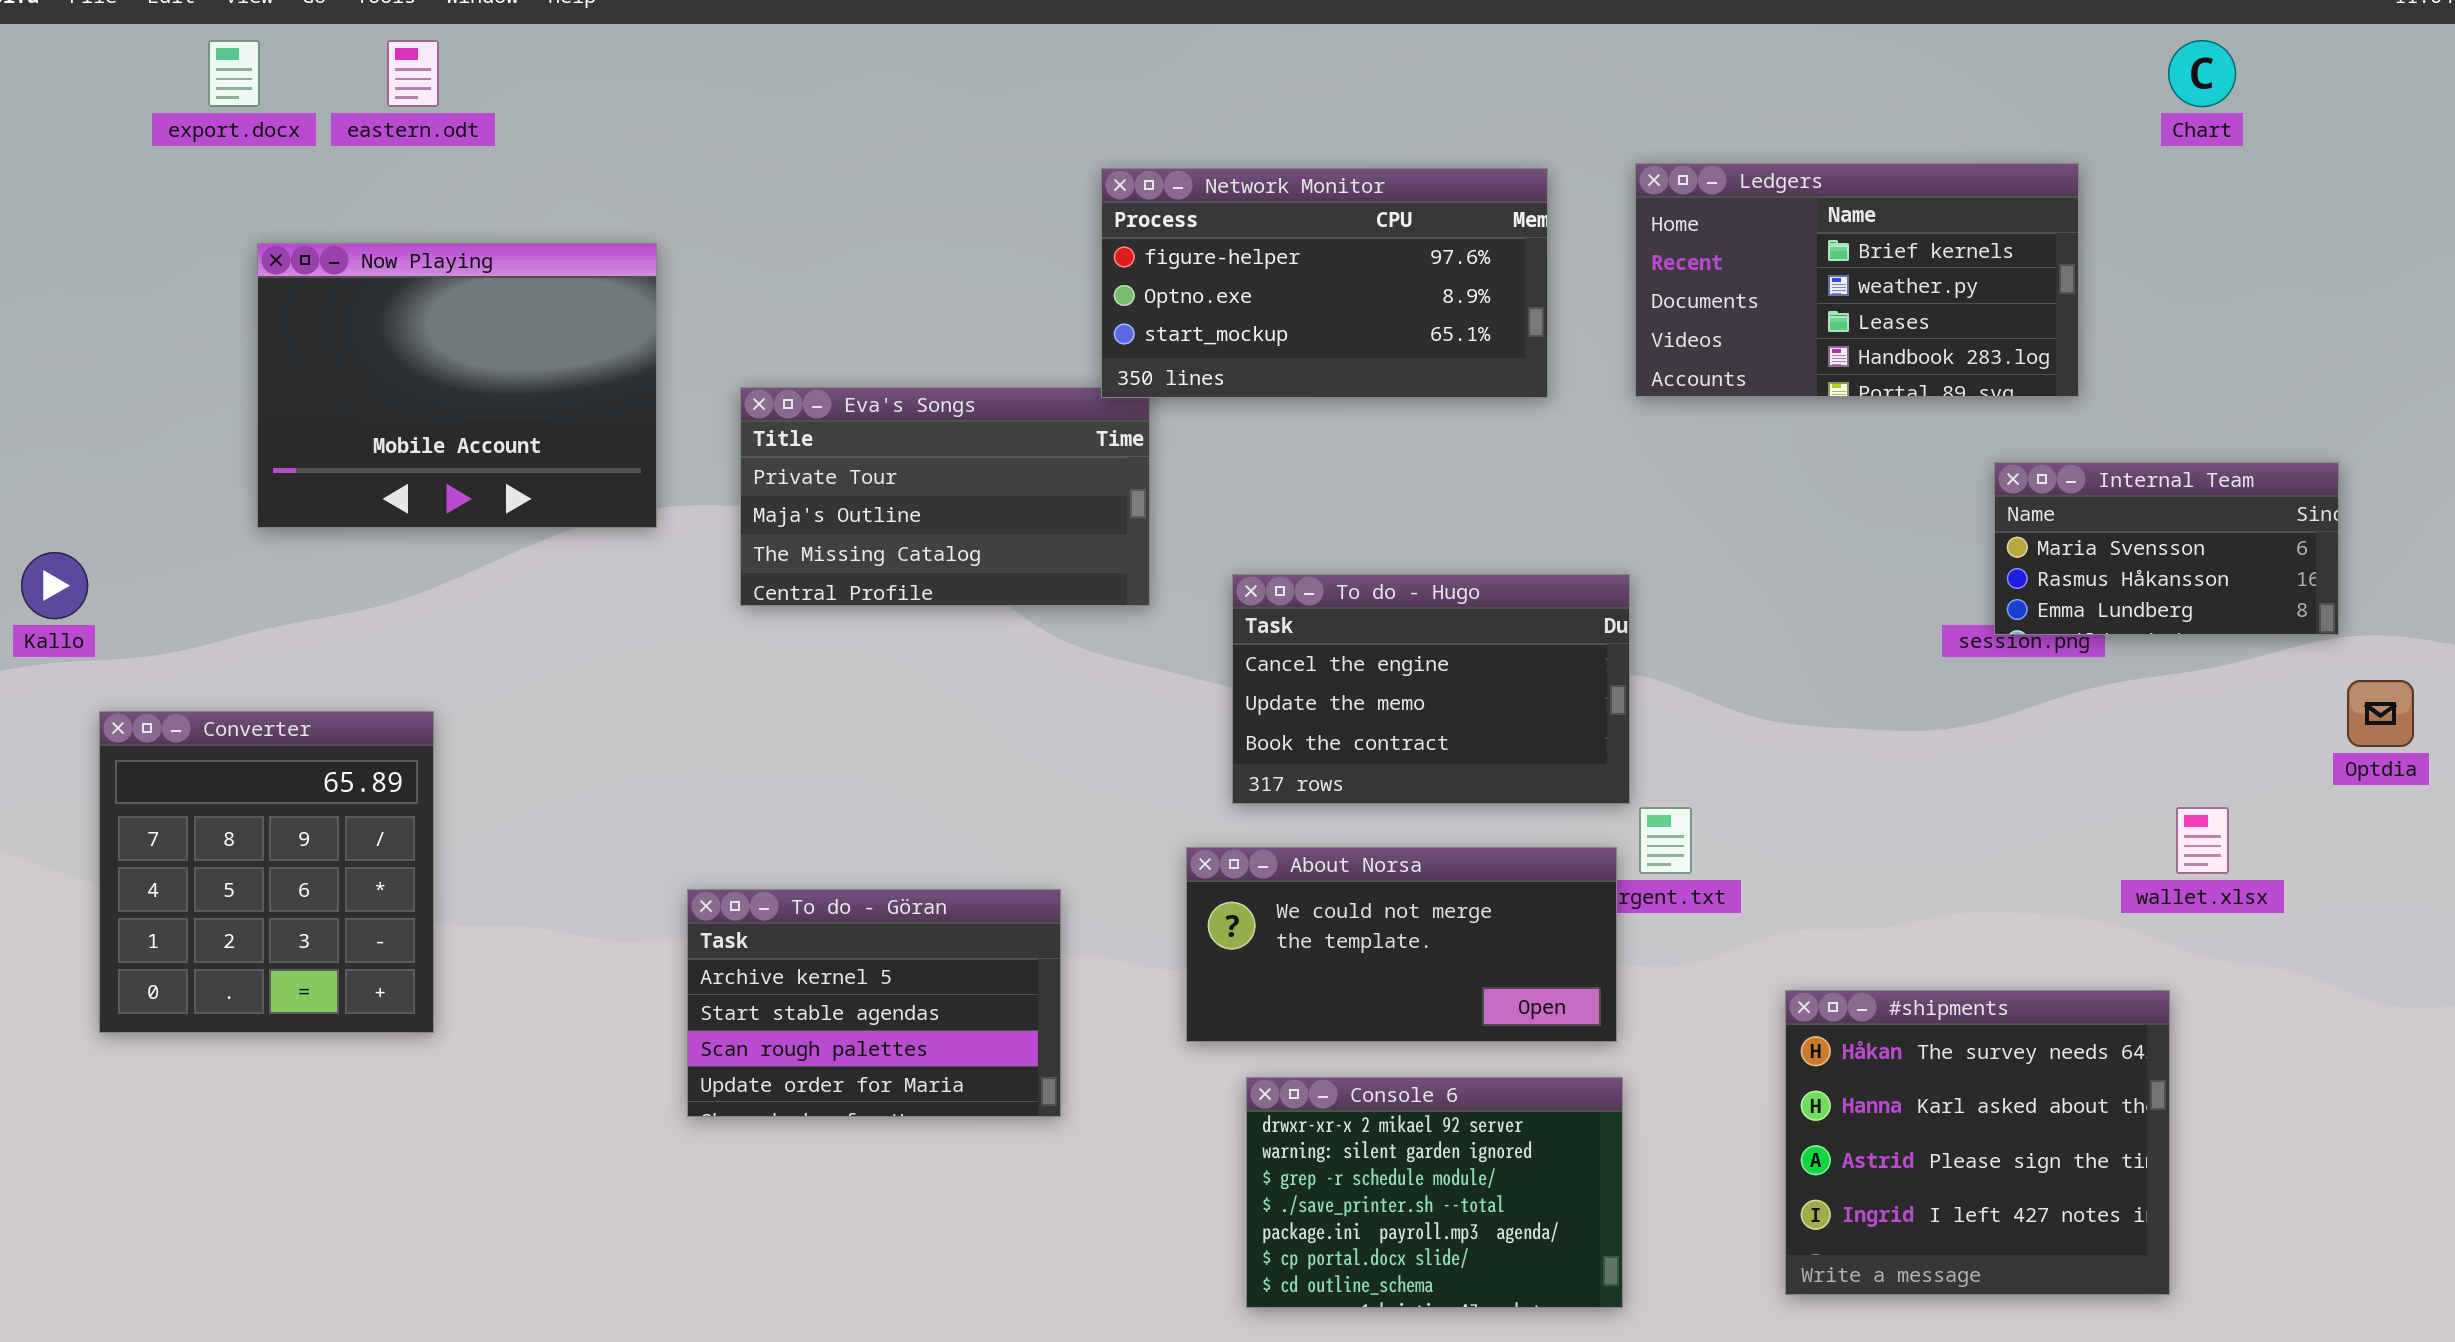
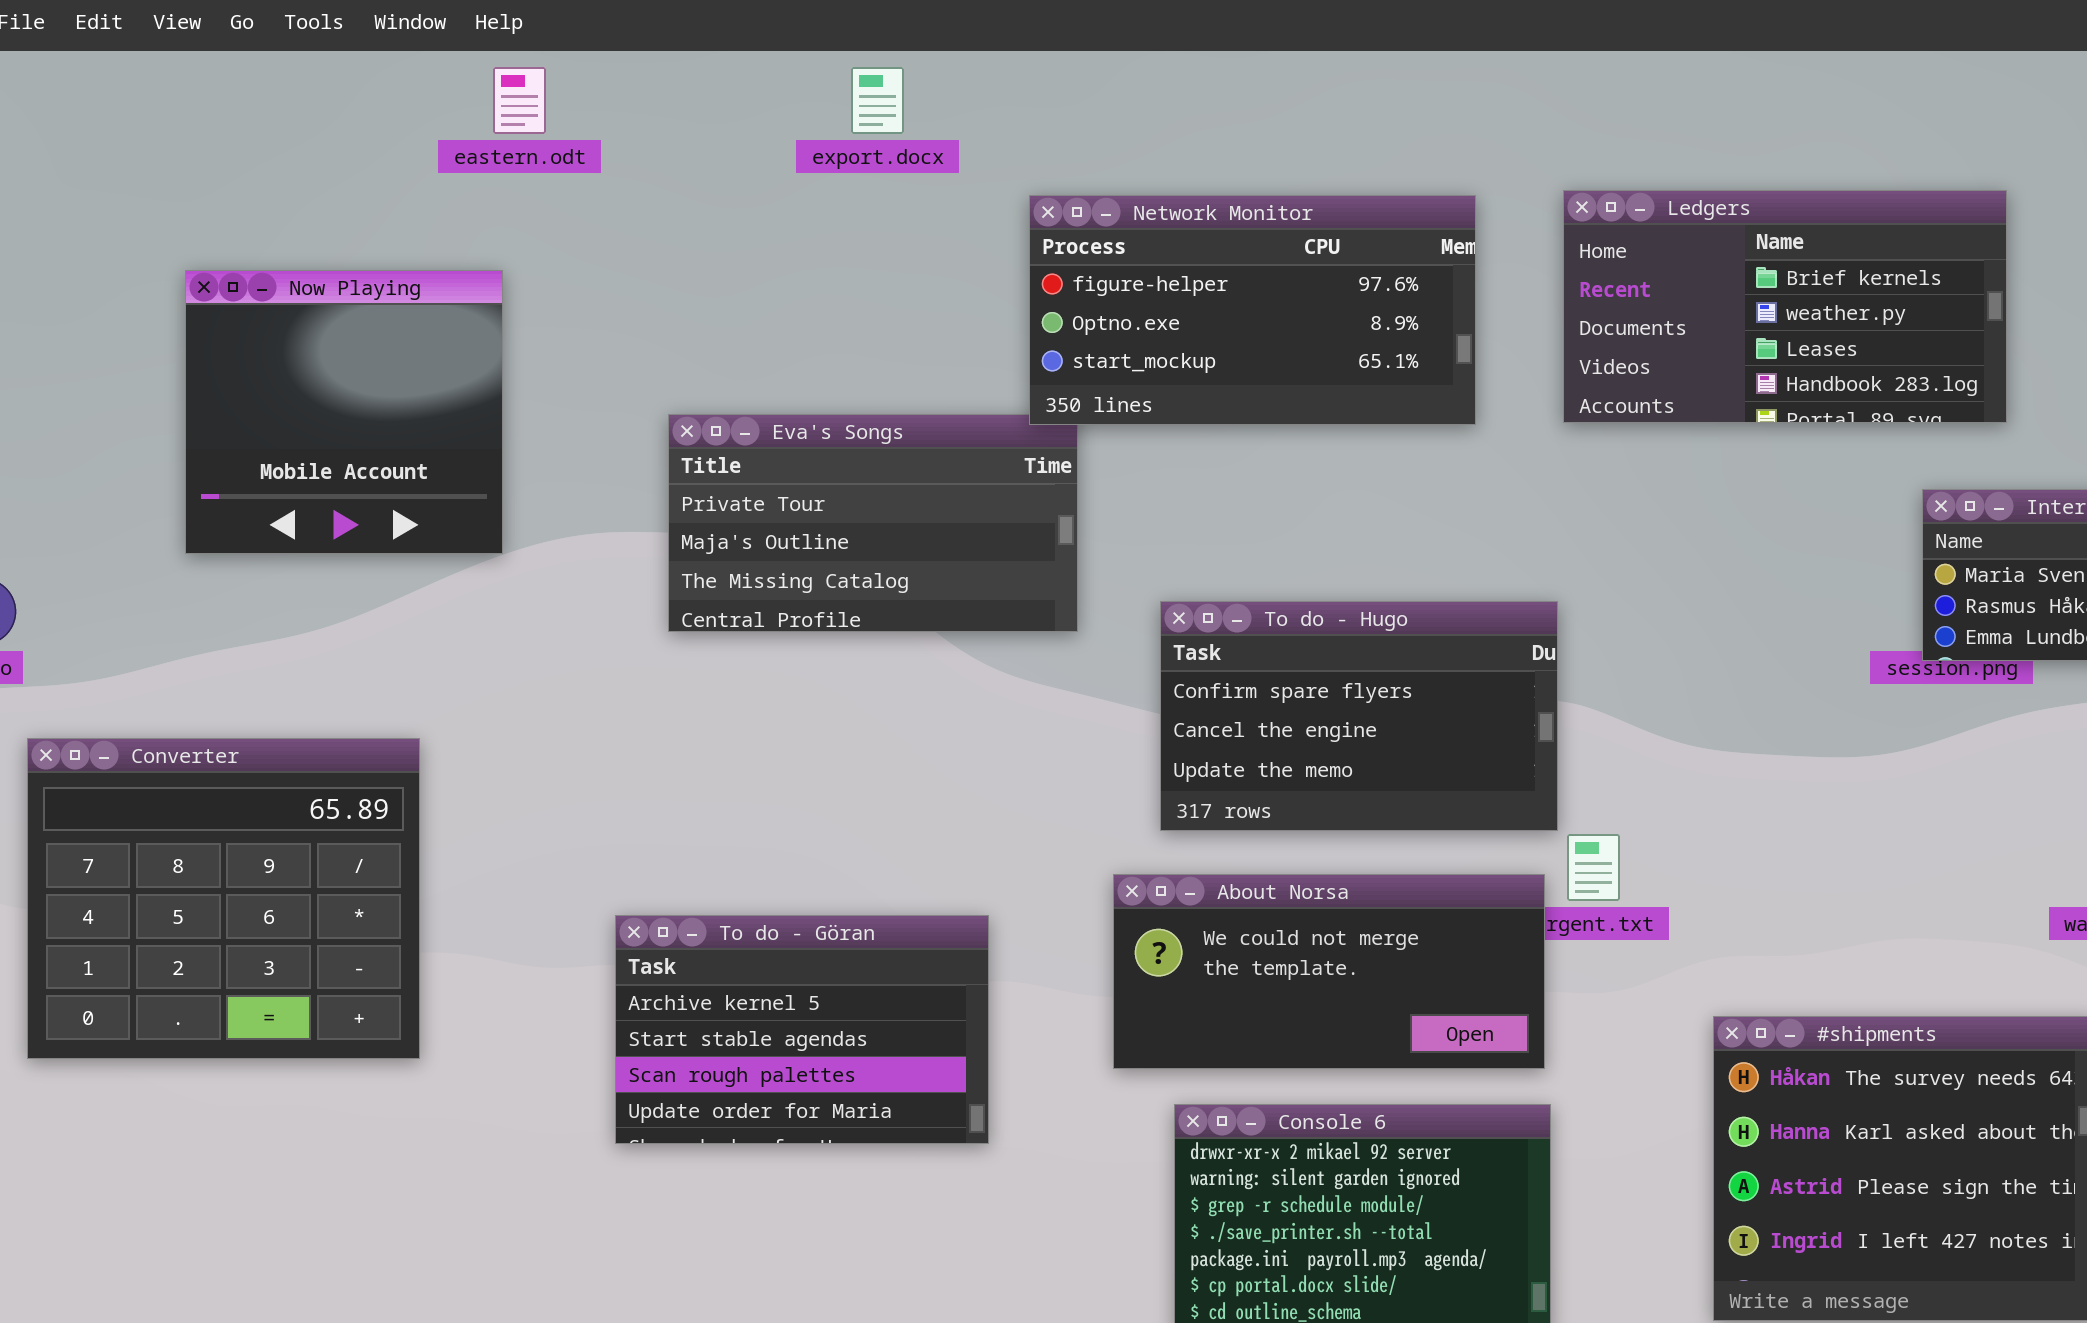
export.docx: [208,40,260,107] -> [851,67,904,134], moved
eastern.odt: [387,40,439,107] -> [493,67,546,134], moved
Now Playing: [257,243,657,528] -> [185,270,503,554], resized
To do - Hugo: [1232,574,1630,804] -> [1160,601,1558,831], scrolled up 1 row
Converter: [99,711,434,1033] -> [27,738,420,1059], resized

